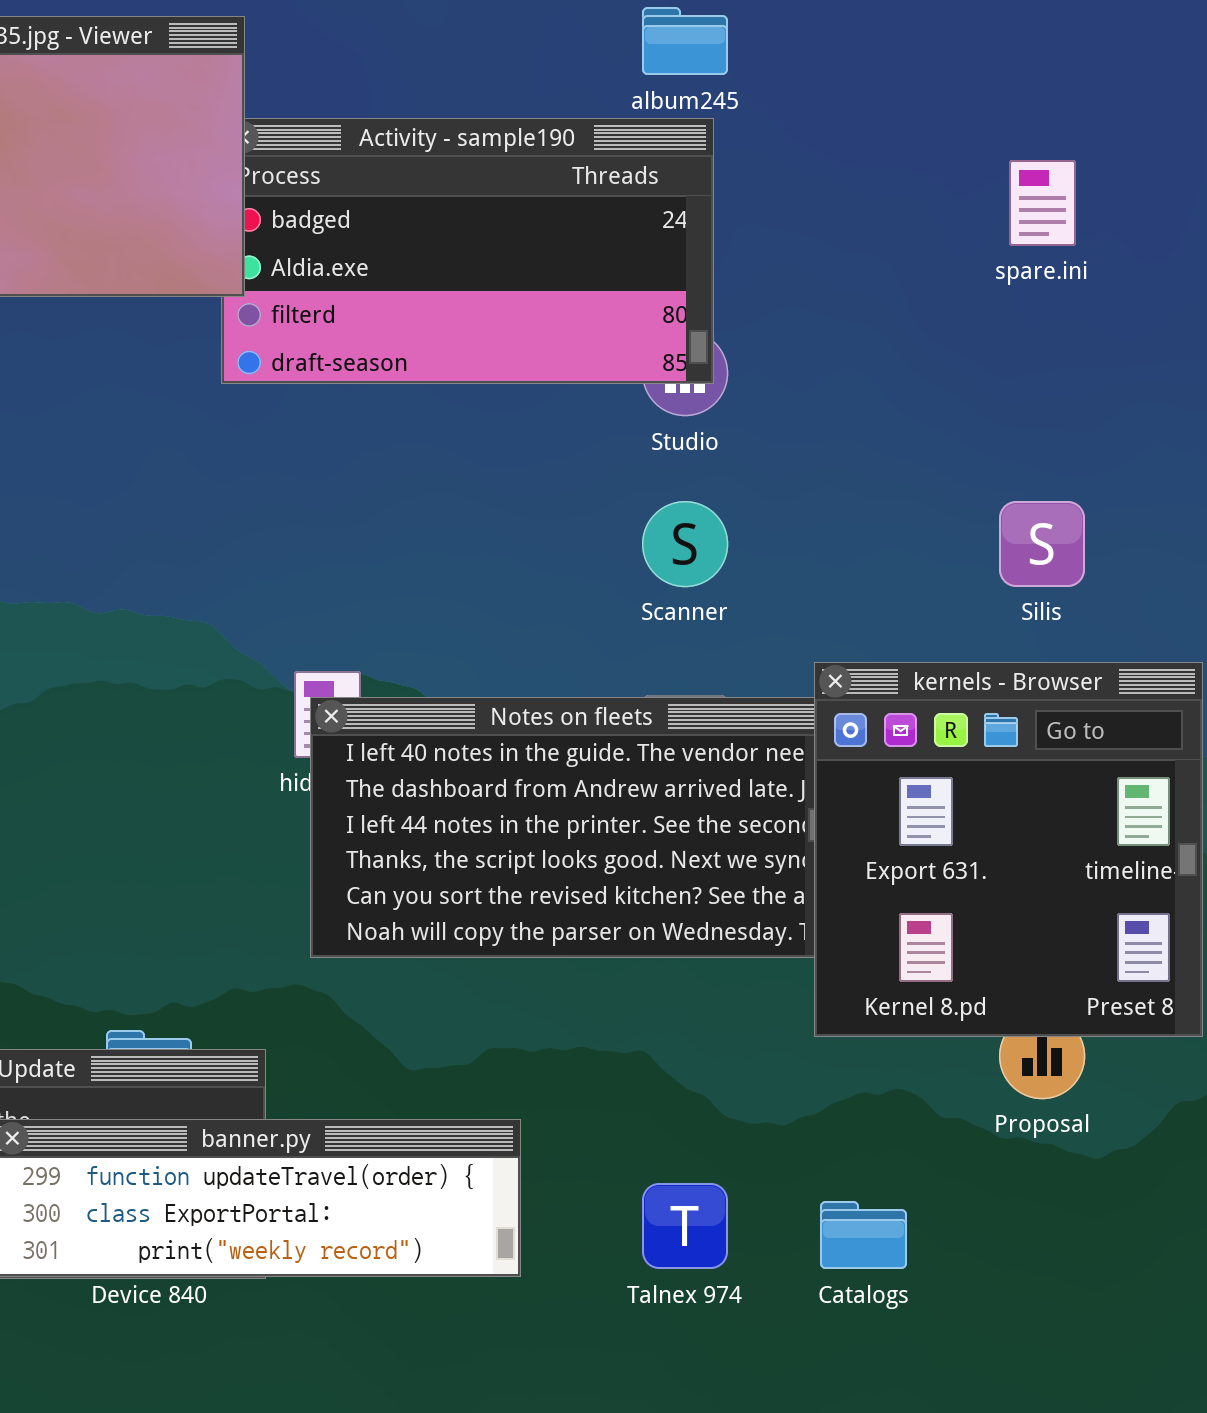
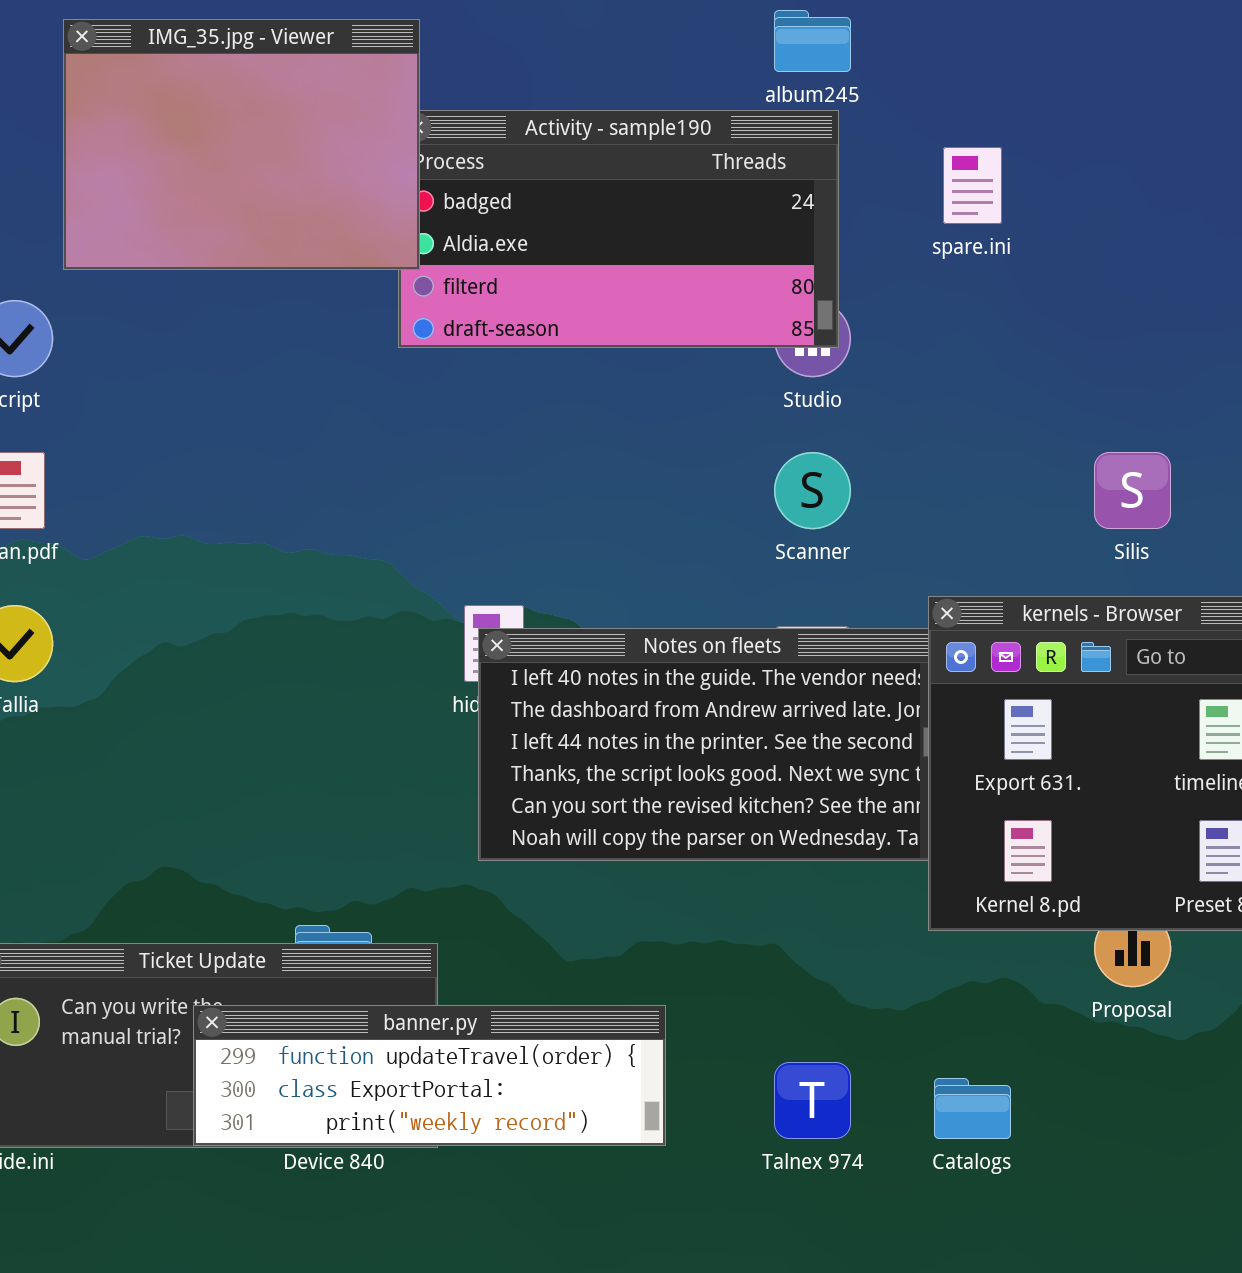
spare.ini: [1009,160,1076,246] -> [943,147,1002,224], moved

